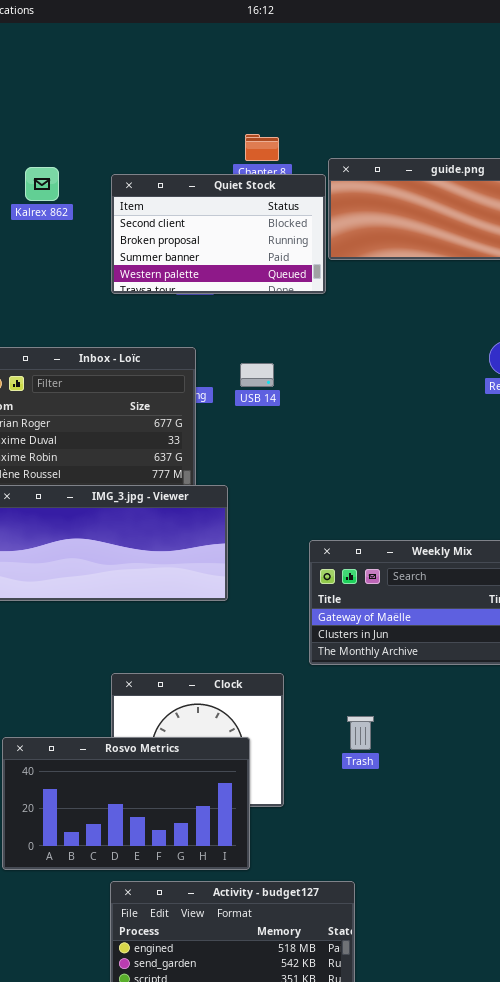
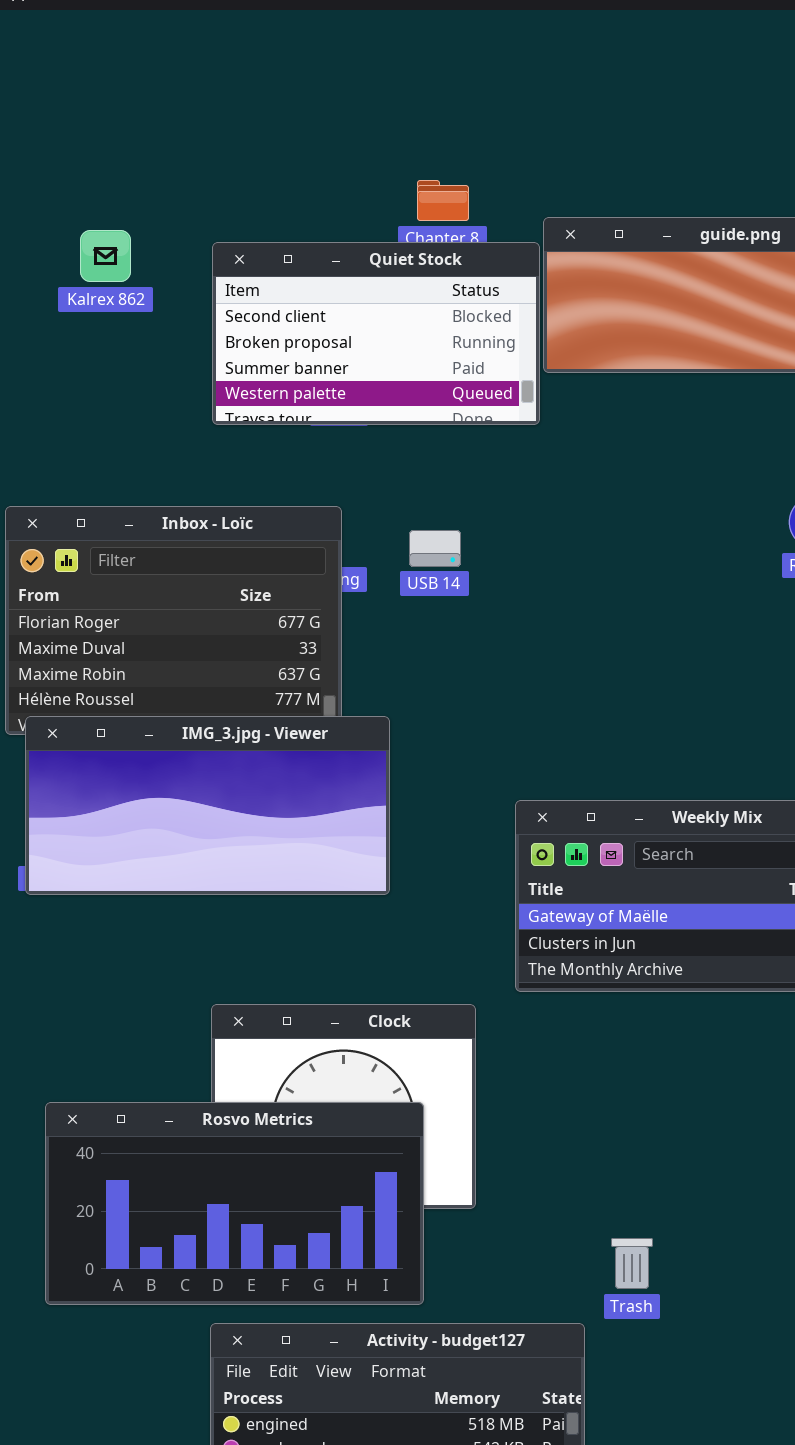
Trash: [347,716,374,750] -> [611,1238,653,1289], moved

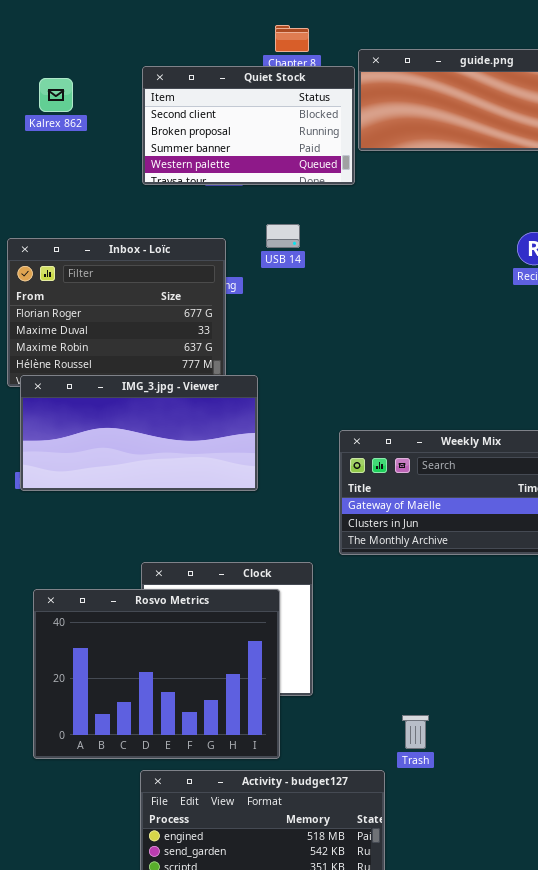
Kalrex 862: [80,230,131,282] -> [39,78,73,112], moved
USB 14: [409,530,461,567] -> [266,224,300,248], moved
Rosvo Metrics: [45,1102,424,1305] -> [33,589,280,759], resized

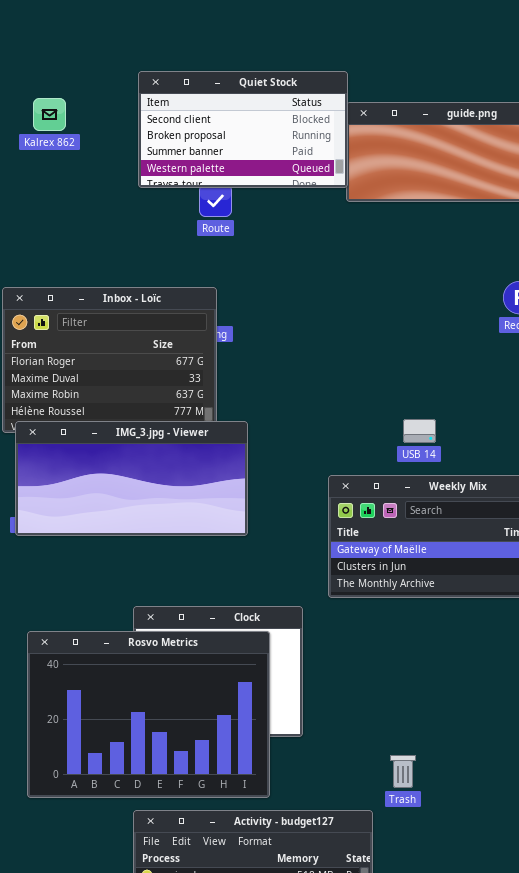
Quiet Stock: [142,66,355,185] -> [138,71,348,188], moved
Kalrex 862: [39,78,73,112] -> [33,98,66,131], moved
USB 14: [266,224,300,248] -> [403,419,436,443], moved

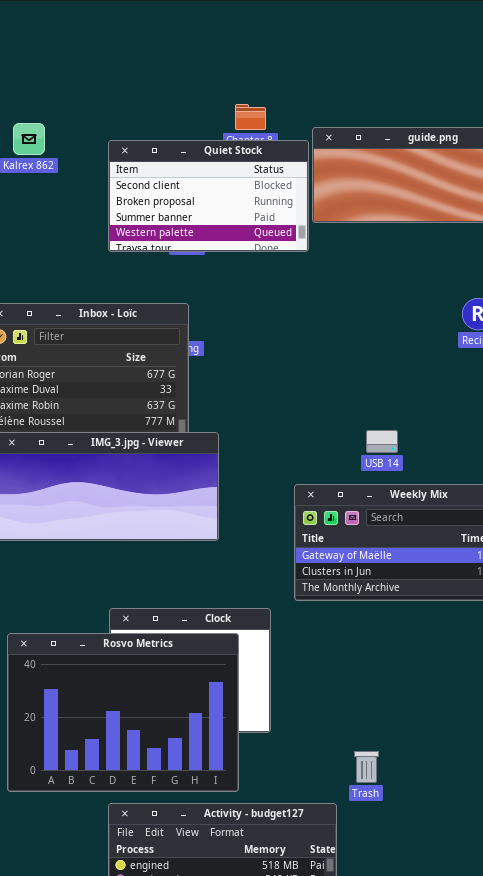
Quiet Stock: [138,71,348,188] -> [108,140,309,252], moved

